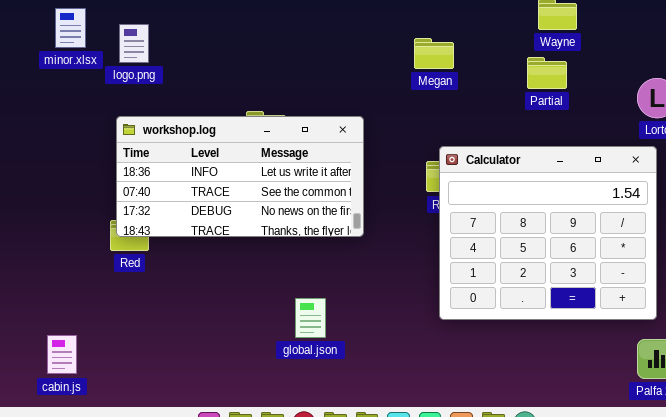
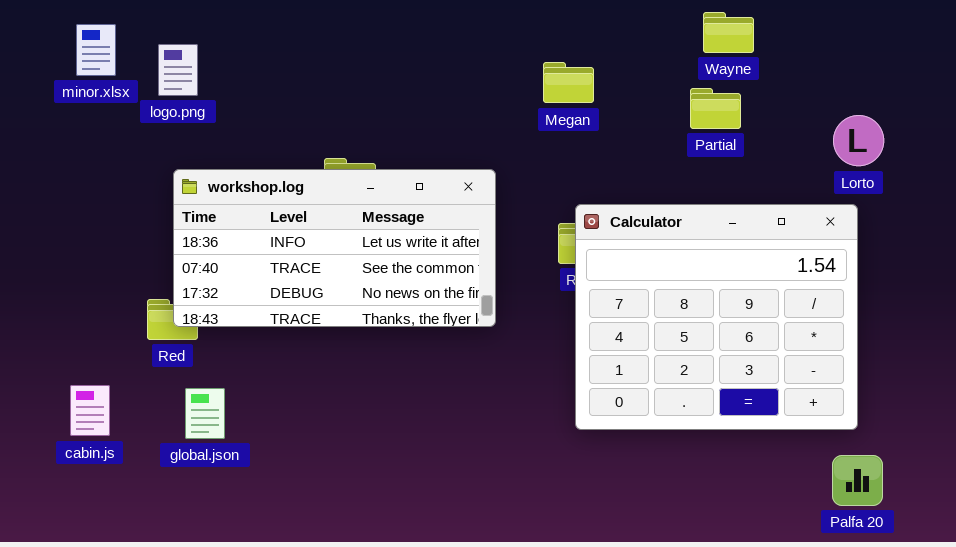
workshop.log: [116,116,364,237] -> [173,169,496,327], moved
global.json: [295,298,326,338] -> [185,388,225,439], moved
cabin.js: [47,335,77,374] -> [70,385,110,436], moved

